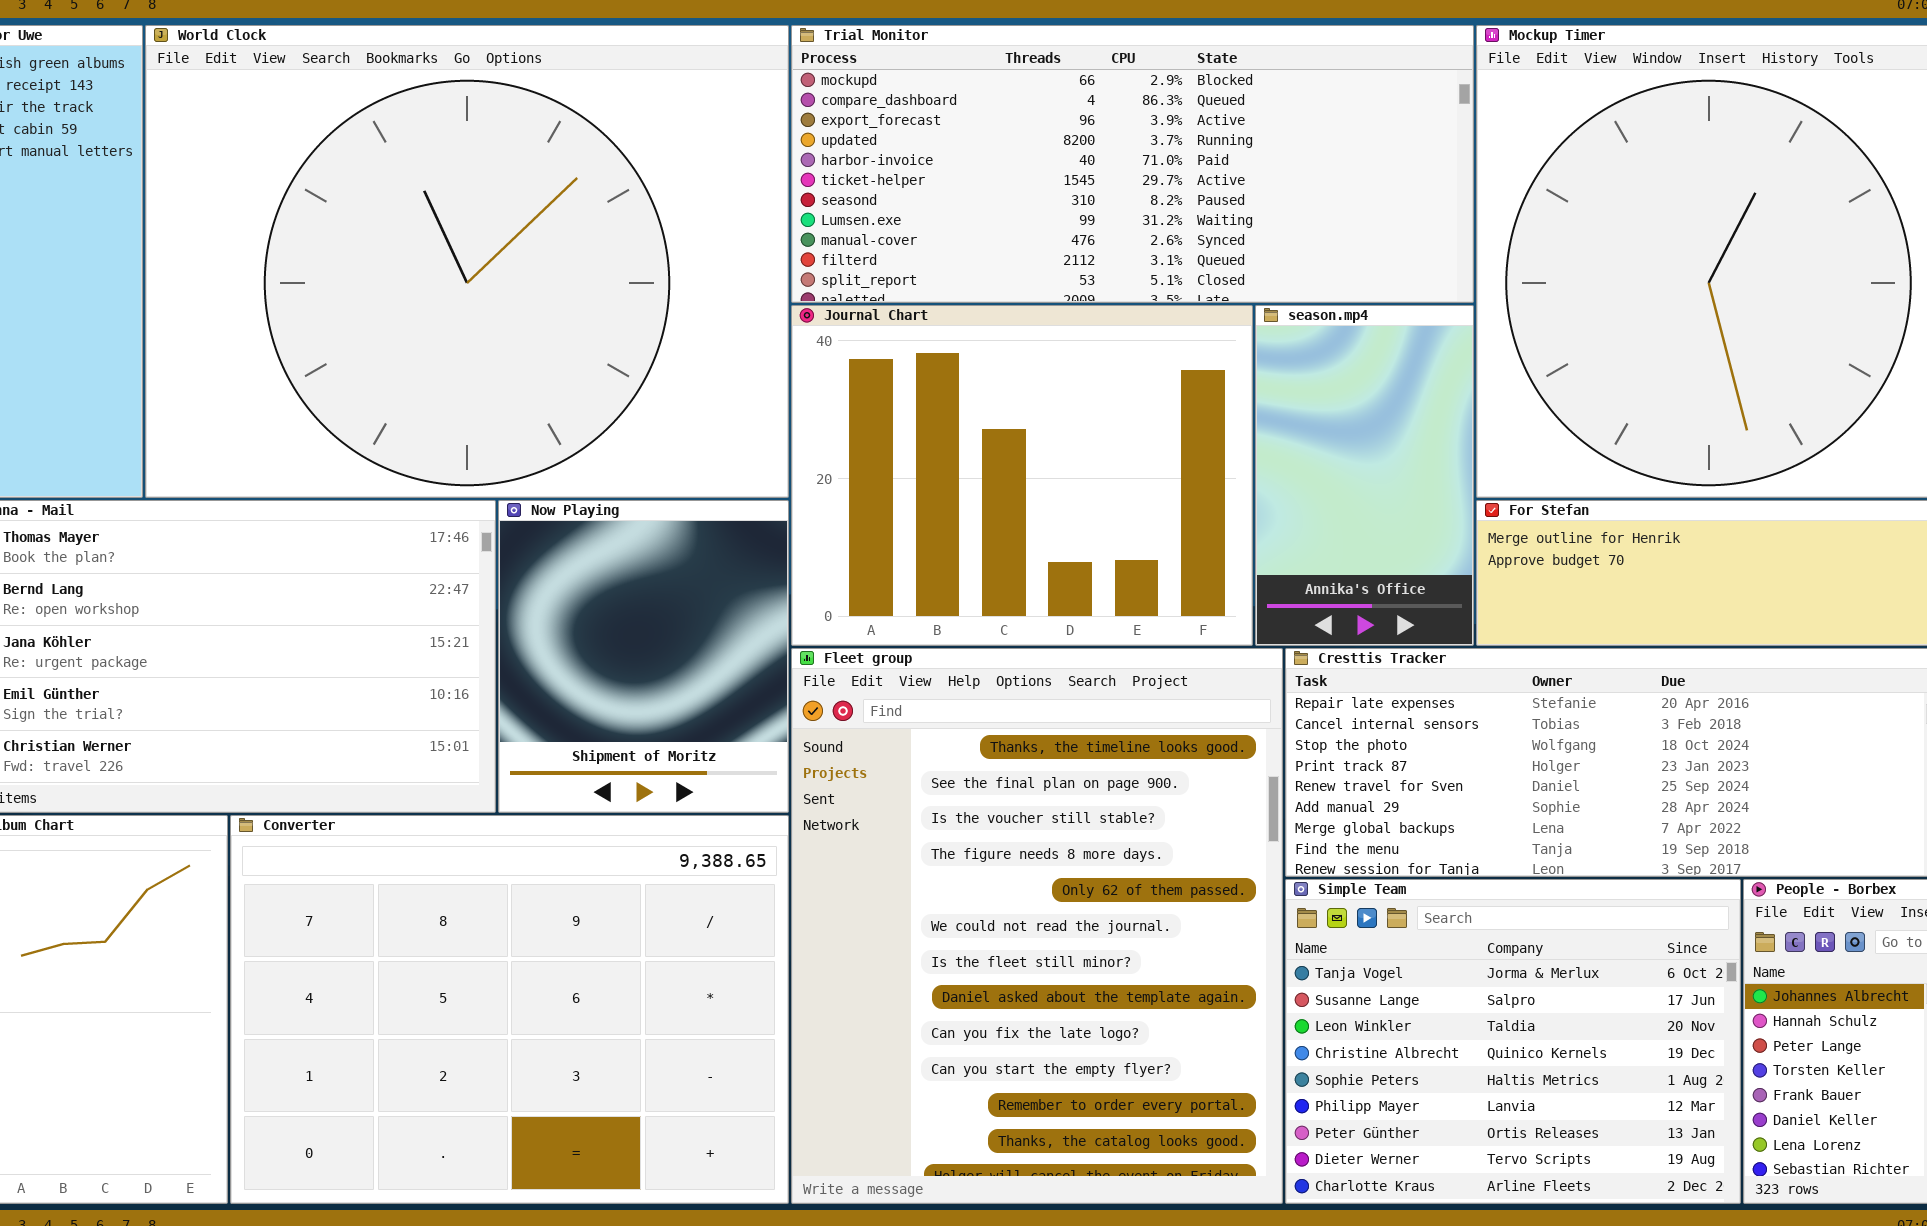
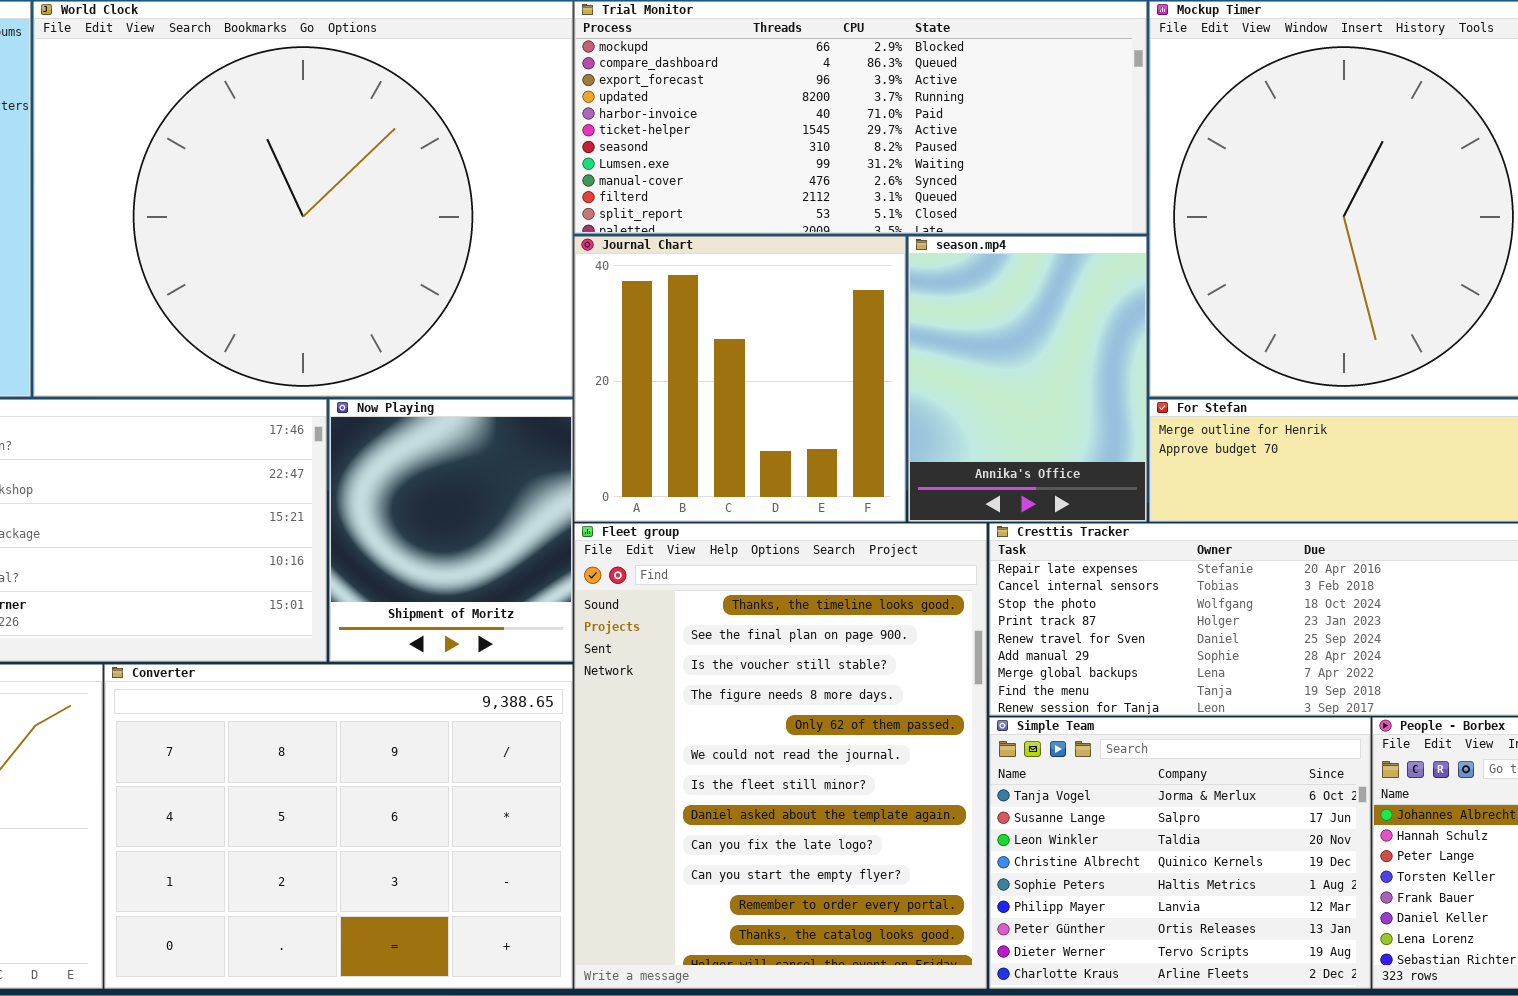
Journal Chart: [791,305,1253,646] -> [574,236,906,522], resized
season.mp4: [1255,305,1474,646] -> [908,236,1147,522], resized

